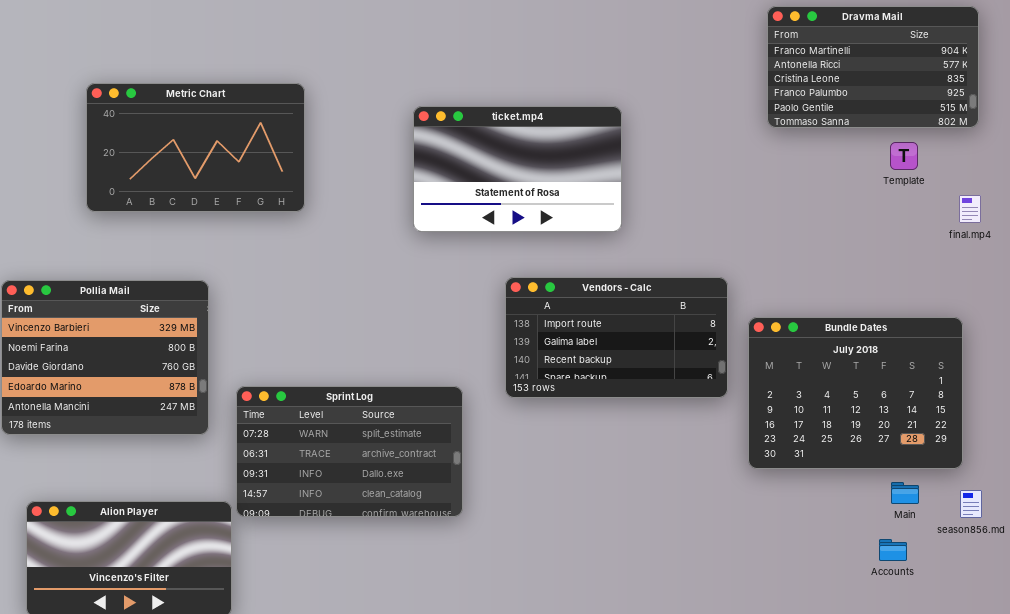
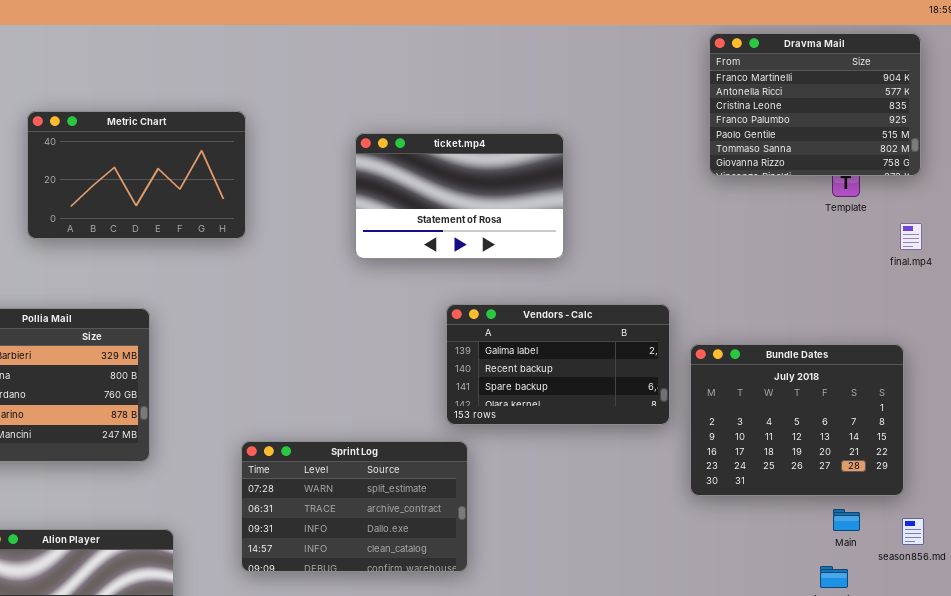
Dravma Mail: [767,6,979,128] -> [709,33,921,176], resized
Vendors - Calc: [505,277,728,398] -> [446,304,670,425], scrolled down 1 row
Sprint Log: [236,386,463,517] -> [241,441,468,572], moved

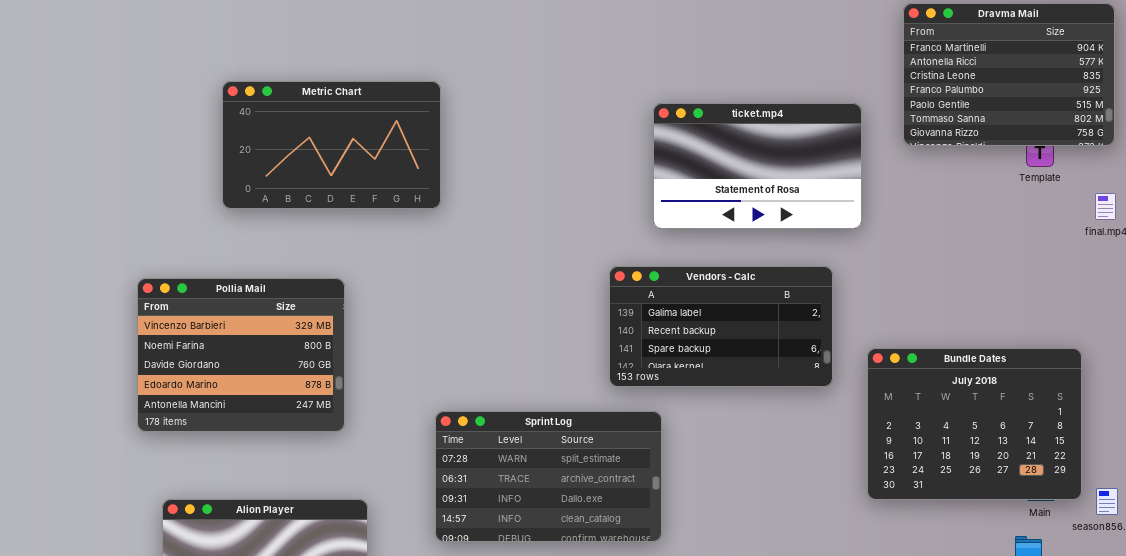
ticket.mp4: [355,133,564,259] -> [653,103,862,229], moved
Vendors - Calc: [446,304,670,425] -> [609,266,833,387], moved
Bundle Dates: [690,344,904,496] -> [867,348,1082,500], moved

